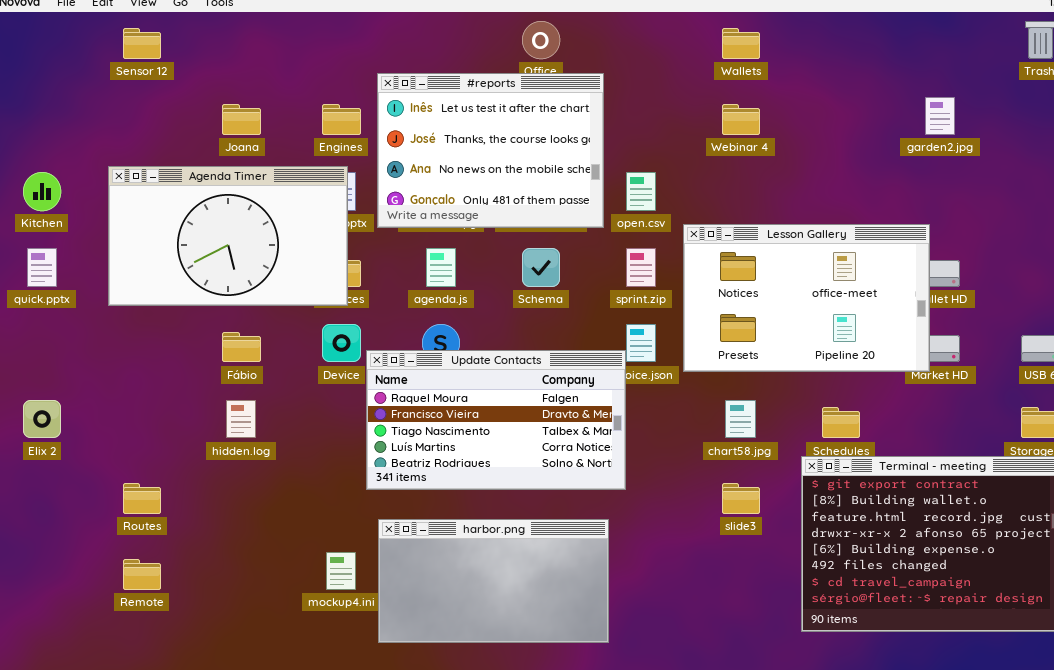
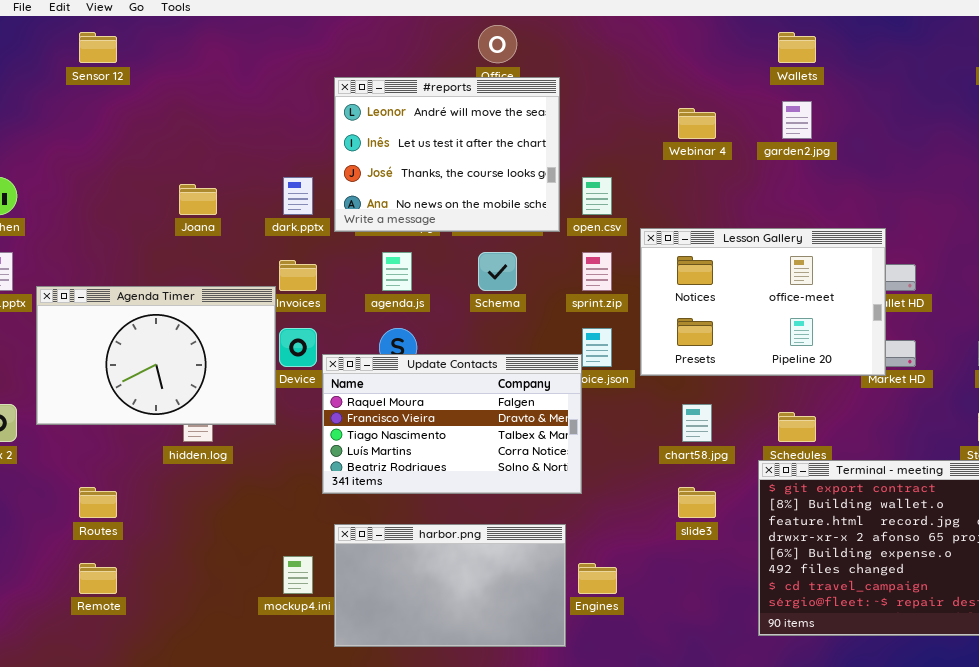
Wallets: [722,28,760,59] -> [778,32,816,63], moved
#reports: [377,73,604,228] -> [334,77,560,232], scrolled up 1 row
garden2.jpg: [925,97,955,135] -> [782,101,812,139], moved
Joana: [222,104,261,135] -> [179,184,217,215], moved
Engines: [322,104,361,135] -> [578,563,617,594], moved
Agenda Timer: [108,166,348,306] -> [36,286,276,425], moved

